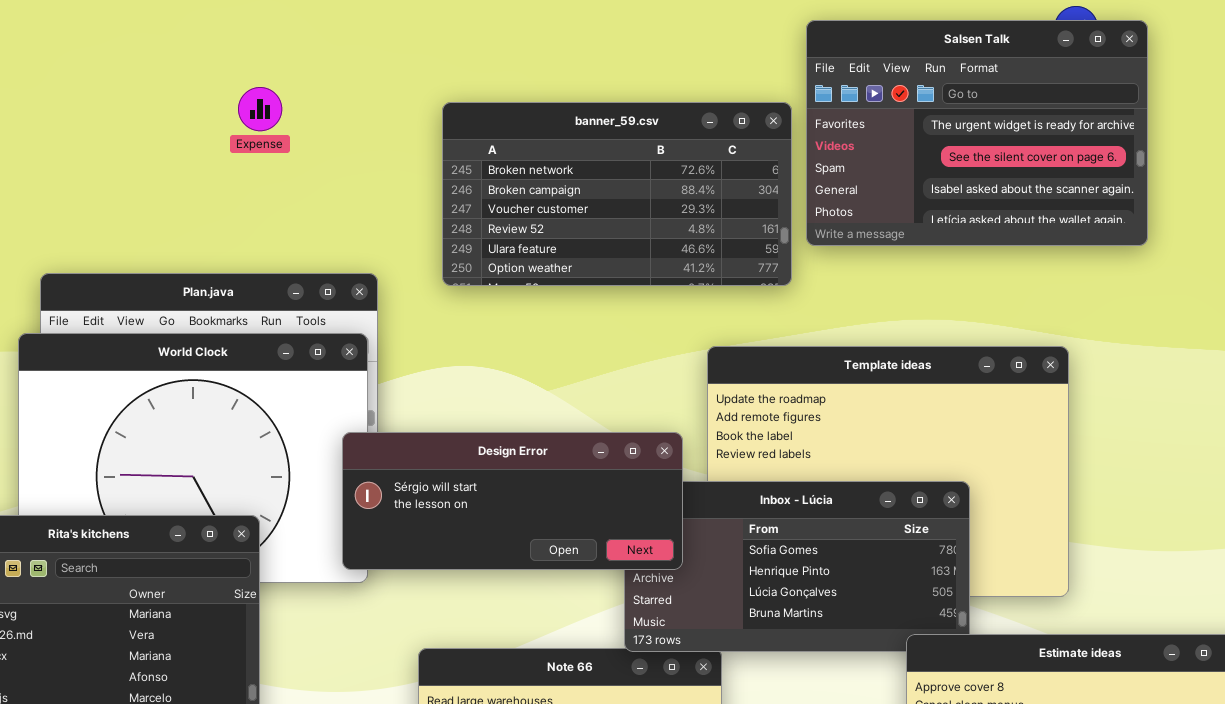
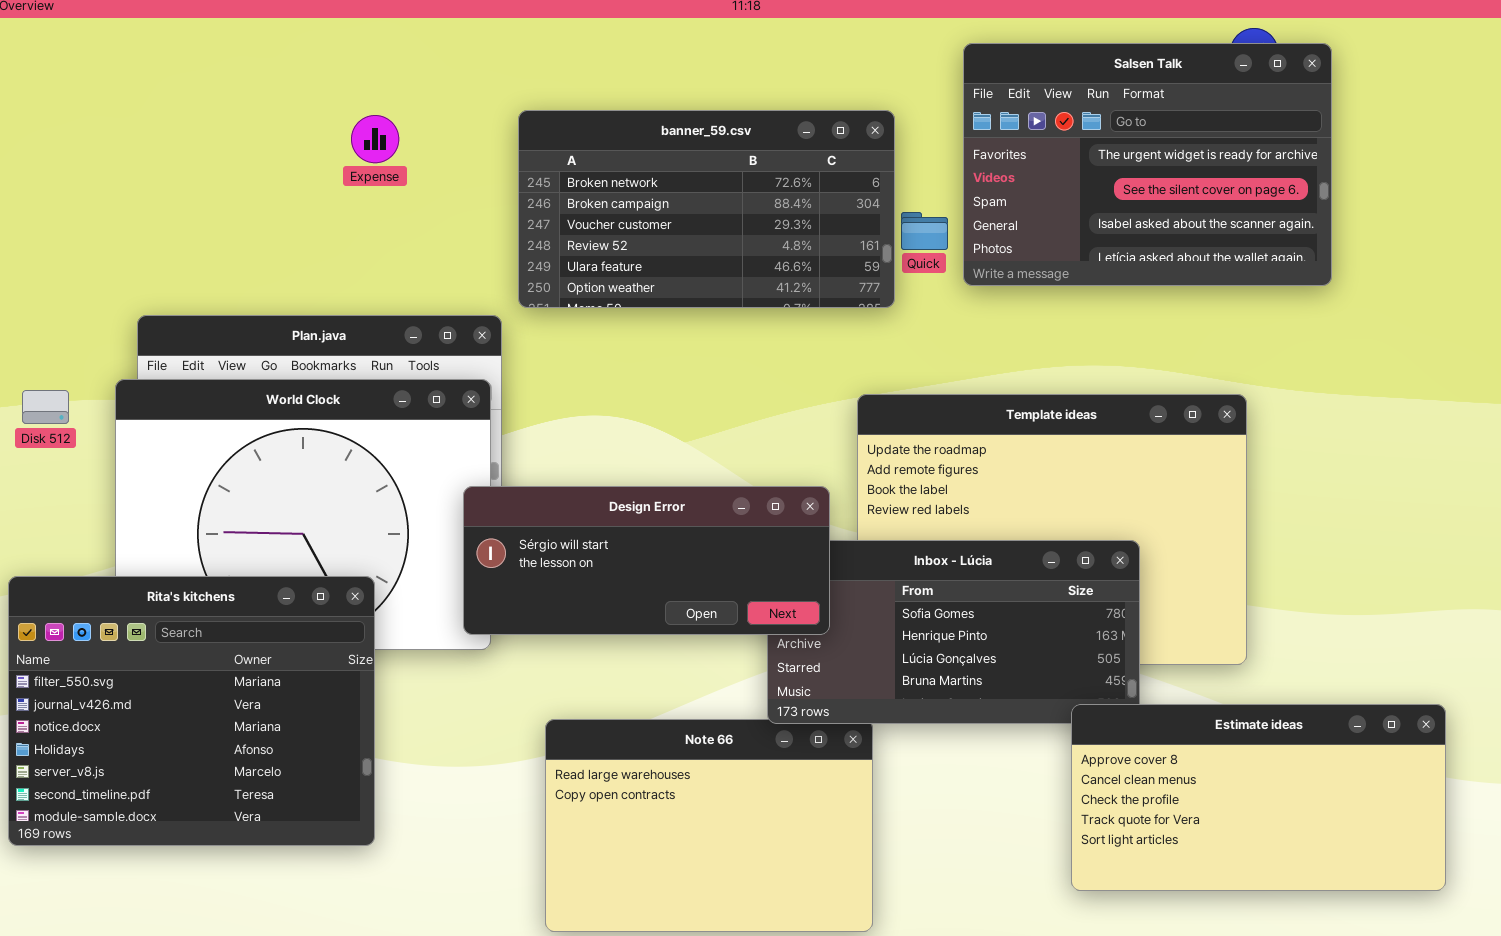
banner_59.csv: [442,102,792,286] -> [518,110,895,308], moved

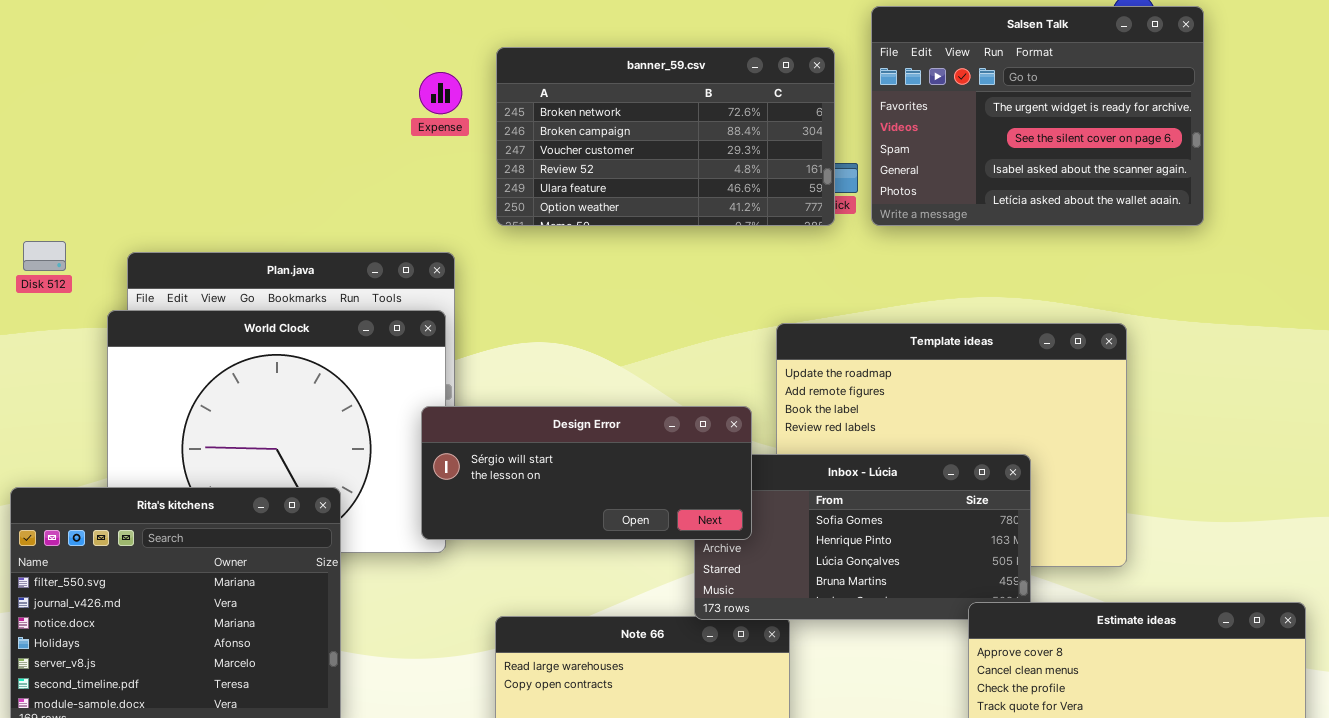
banner_59.csv: [518,110,895,308] -> [496,47,835,226], moved
Expense: [351,115,399,163] -> [419,72,462,114], moved
Disk 512: [22,390,69,424] -> [23,241,66,271], moved

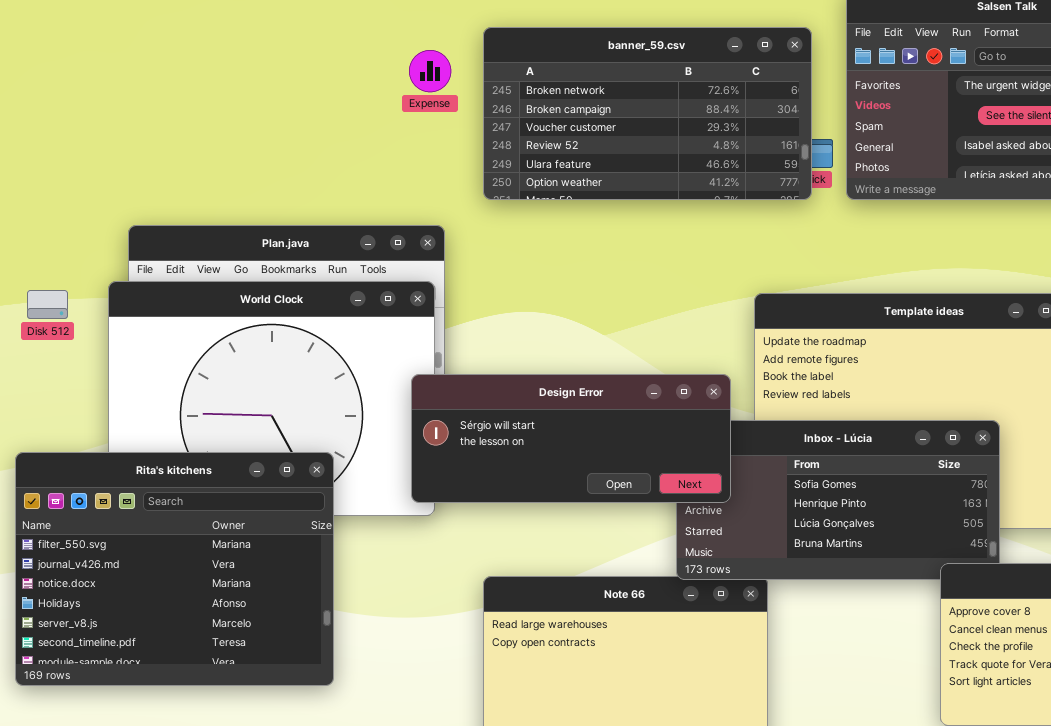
Disk 512: [23,241,66,271] -> [27,290,68,319], moved

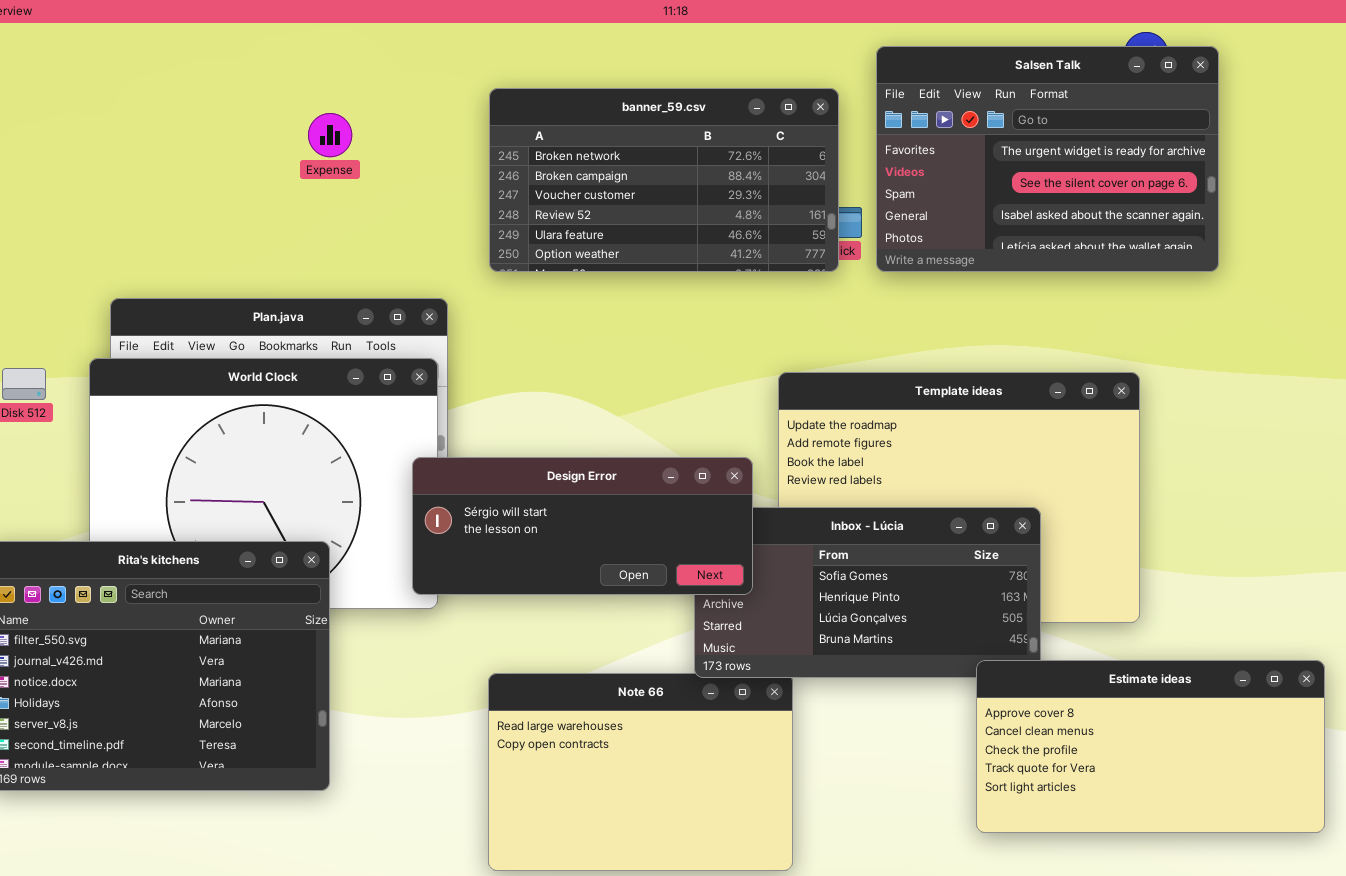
Expense: [409,50,451,92] -> [308,113,352,157], moved

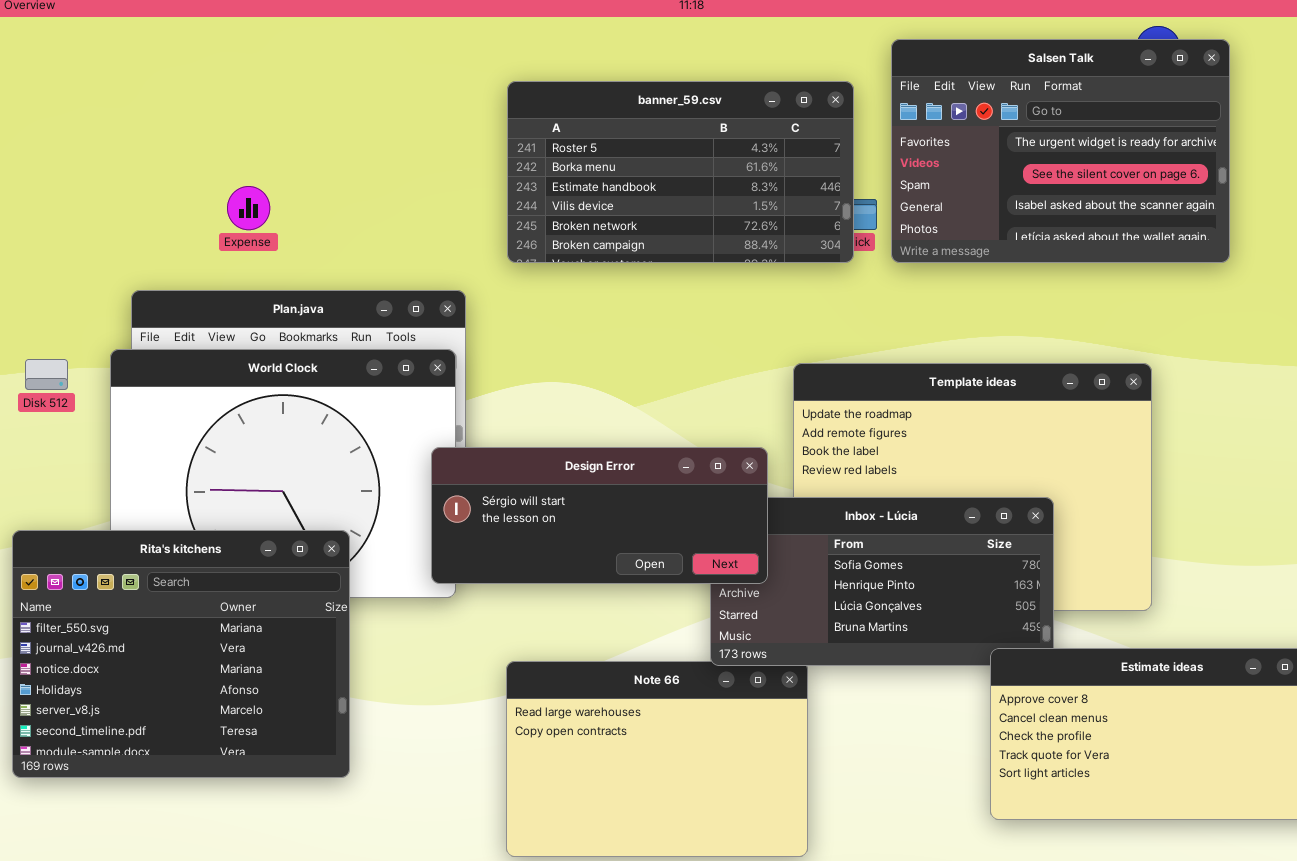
banner_59.csv: [489,88,839,272] -> [507,81,854,263], scrolled up 4 rows
Expense: [308,113,352,157] -> [227,186,270,230], moved

